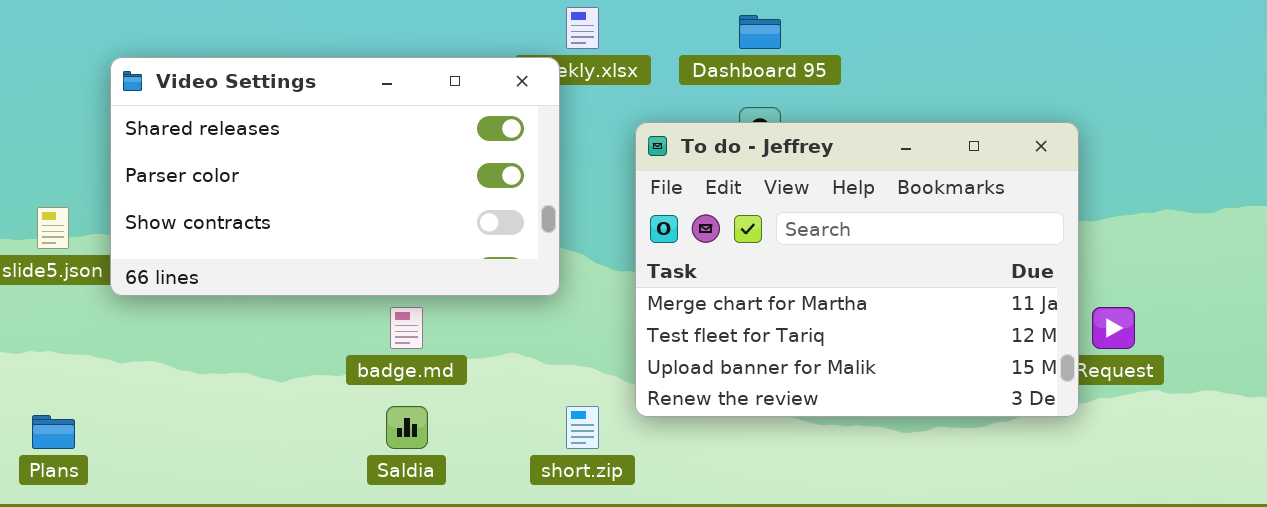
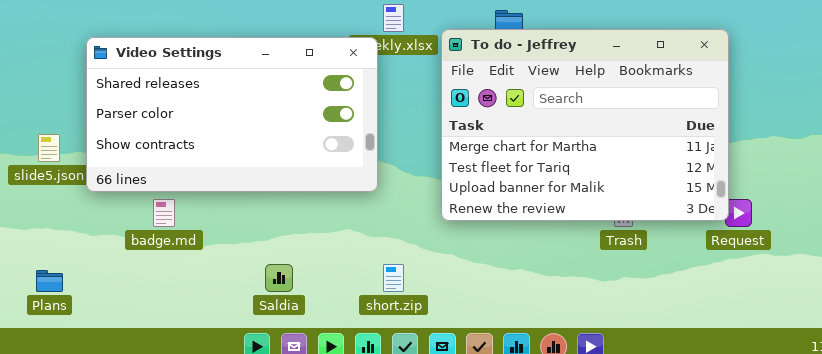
To do - Jeffrey: [635,122,1079,417] -> [441,29,729,221], moved
badge.md: [390,307,423,349] -> [153,199,175,227], moved

